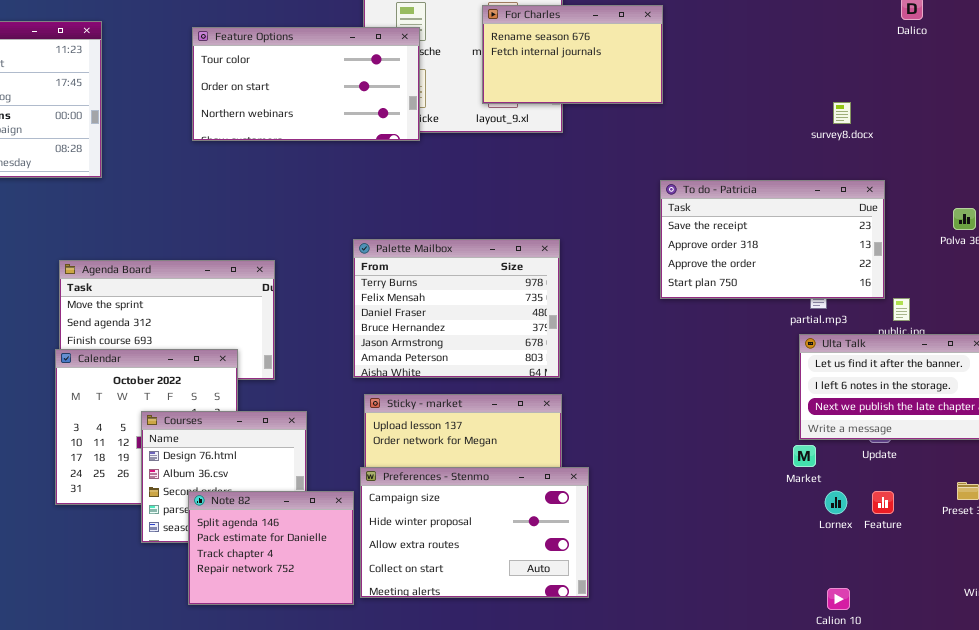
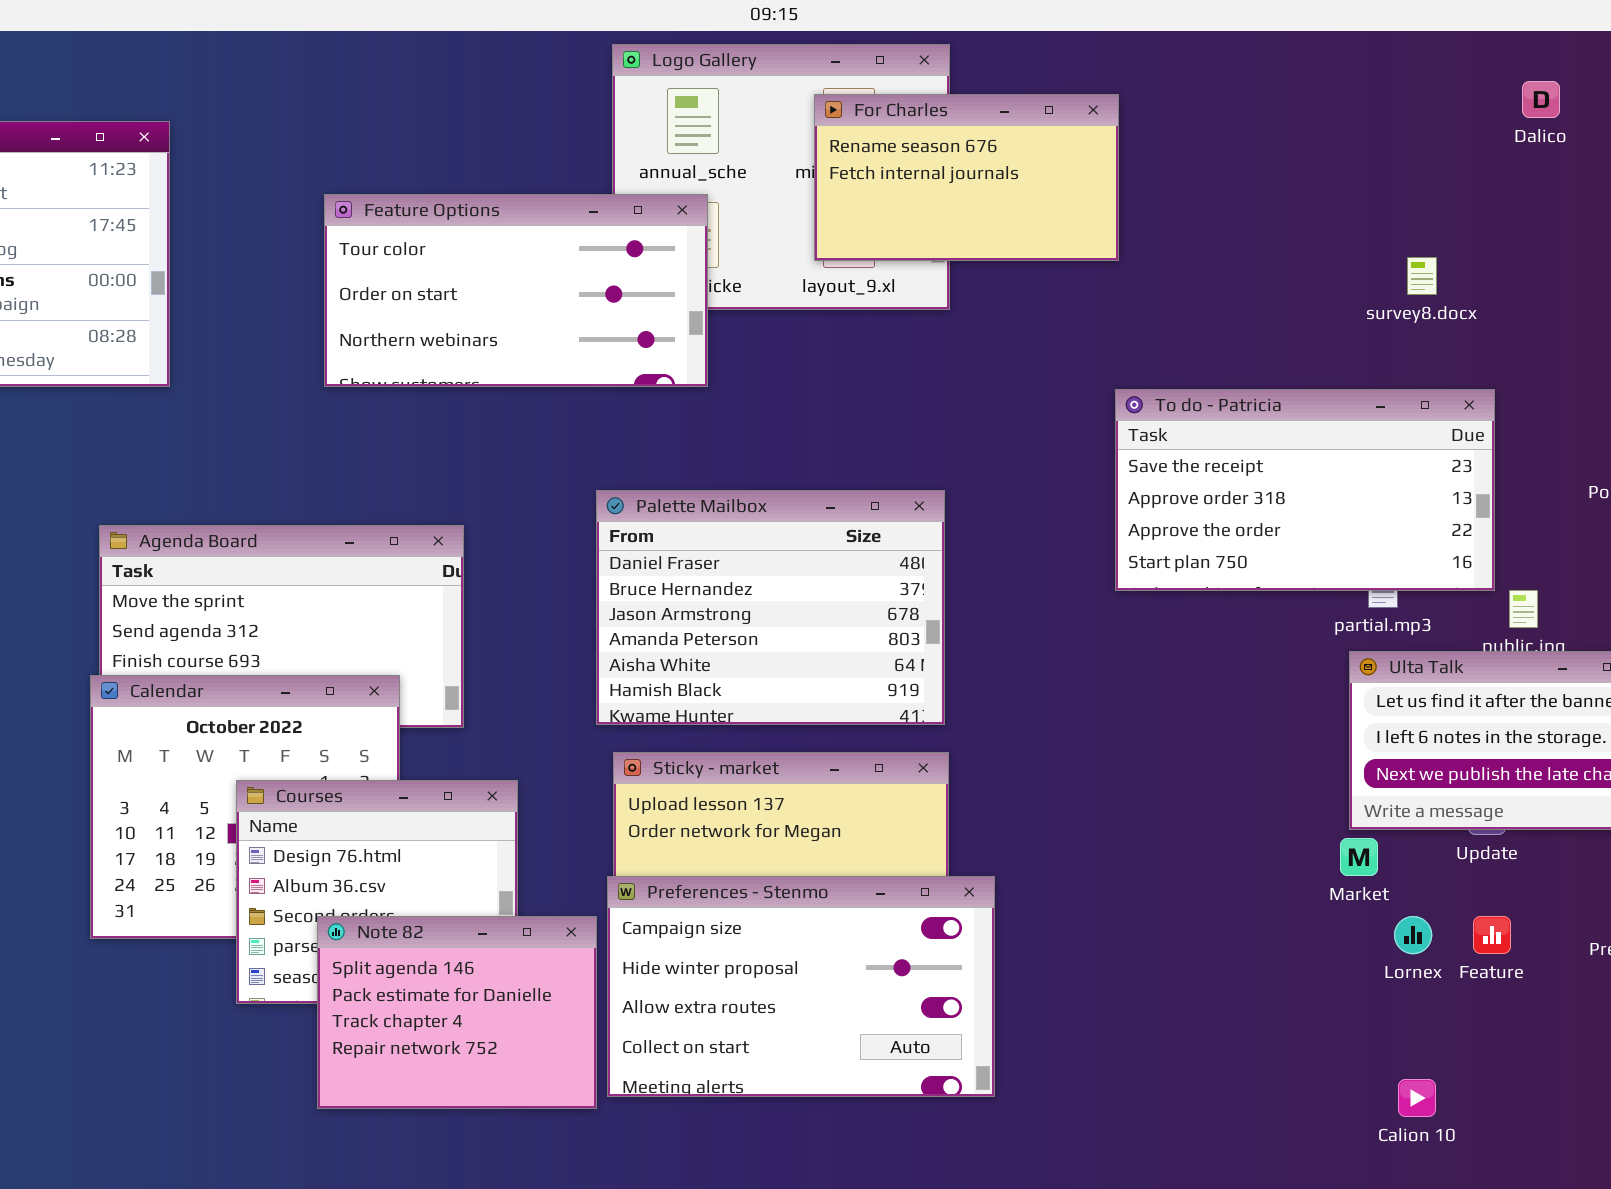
Feature Options: [192,27,420,141] -> [324,194,708,387], moved
Palette Mailbox: [353,239,560,378] -> [596,490,945,725], scrolled down 2 rows

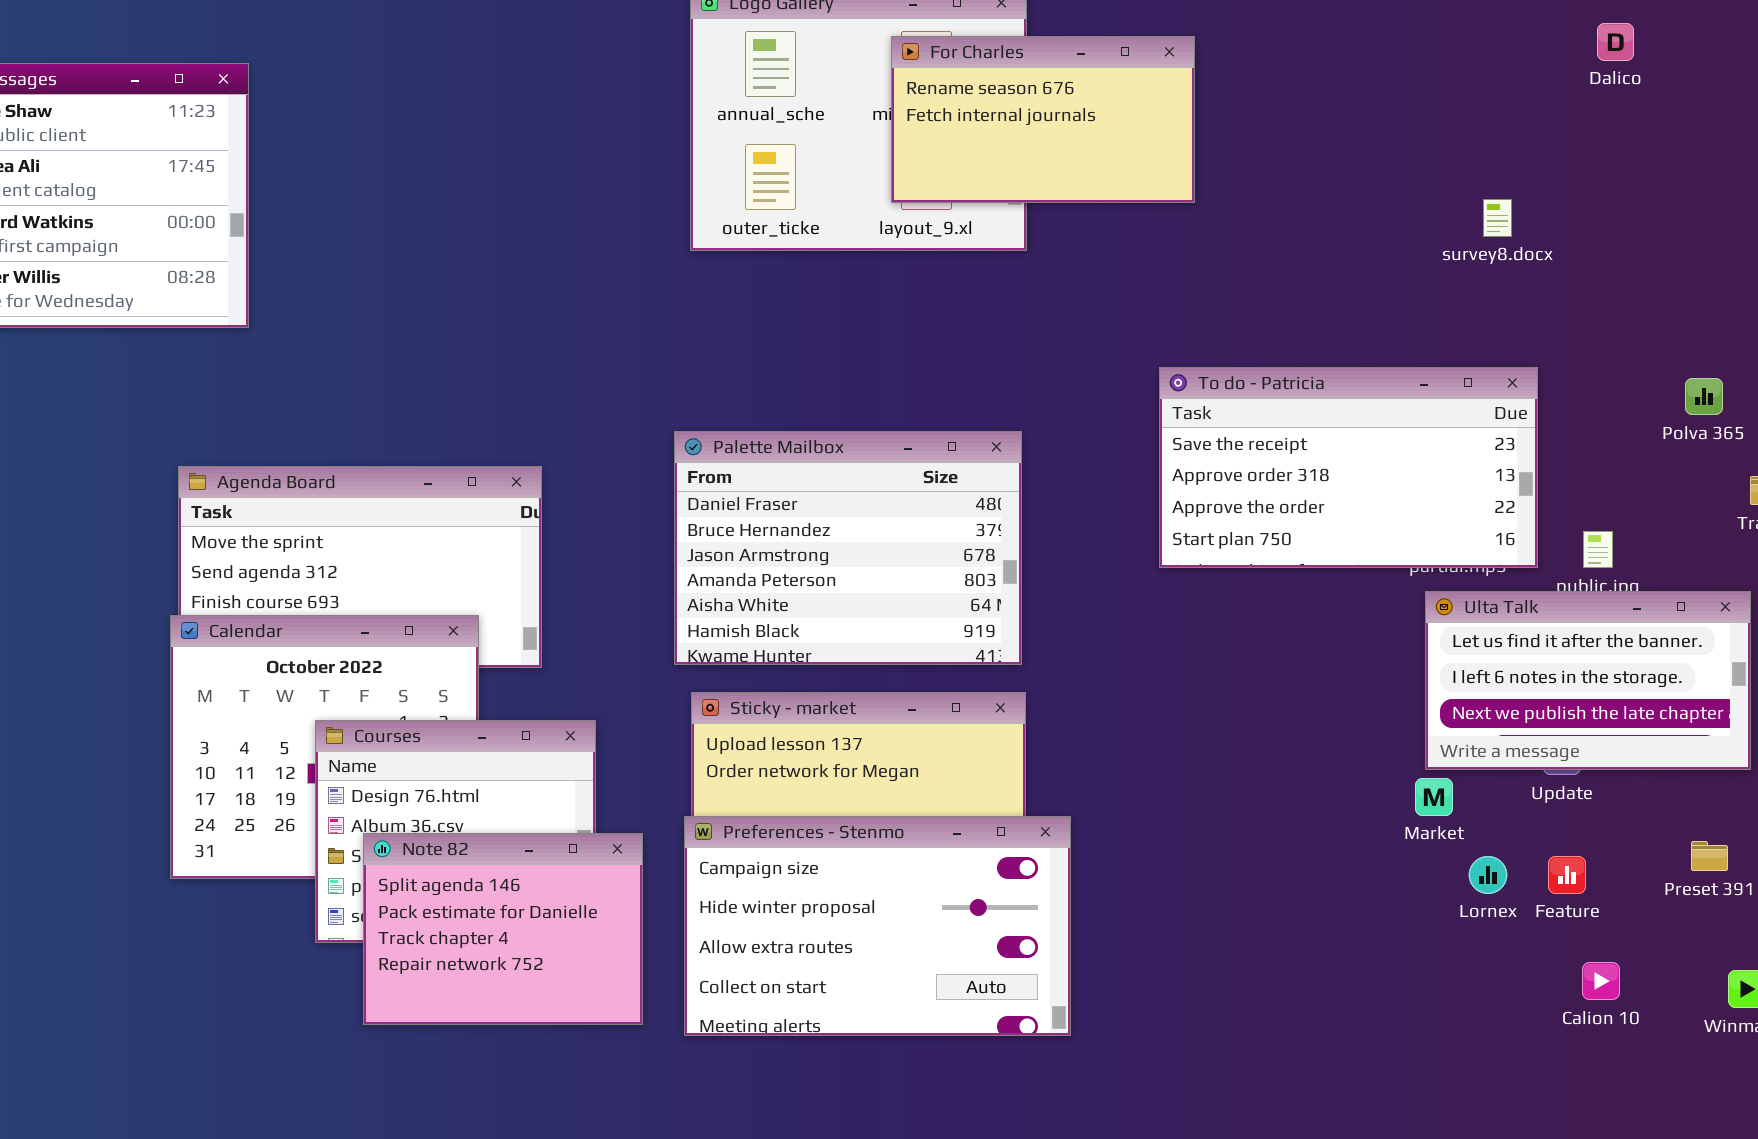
Feature Options: [324,194,708,387] -> none, closed
To do - Patricia: [1115,389,1495,591] -> [1159,367,1538,568], moved
Note 82: [317,916,597,1109] -> [363,833,643,1025], moved
Calion 10: [1398,1079,1436,1117] -> [1582,962,1620,1000], moved

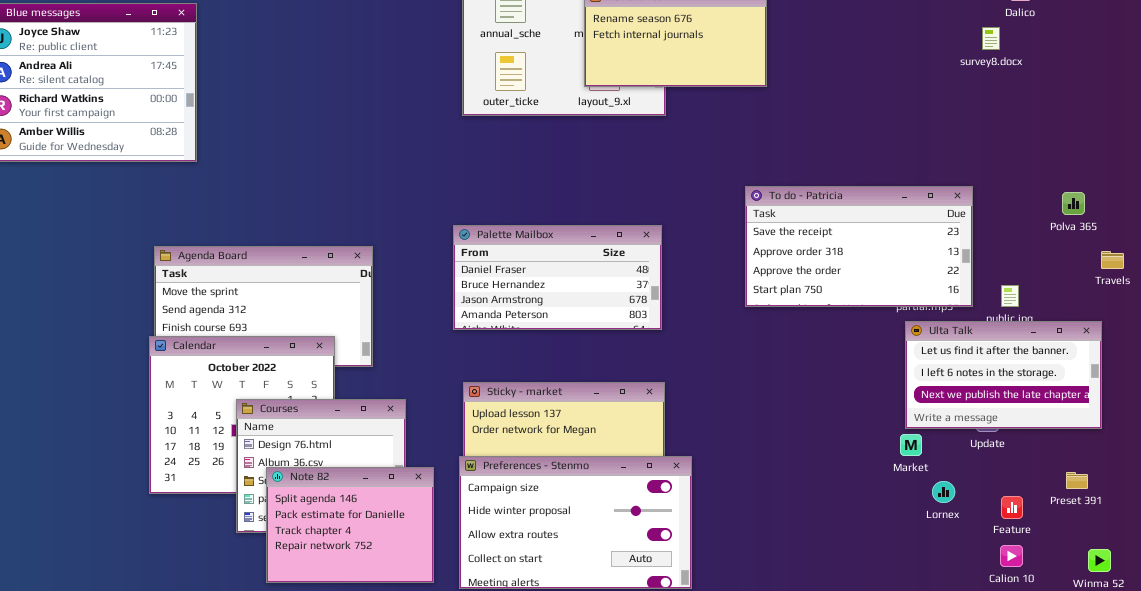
survey8.docx: [1483,199,1512,237] -> [982,27,1000,50], moved
Palette Mailbox: [674,431,1022,665] -> [453,225,662,330], resized
Feature: [1548,856,1586,894] -> [1001,496,1023,519], moved

